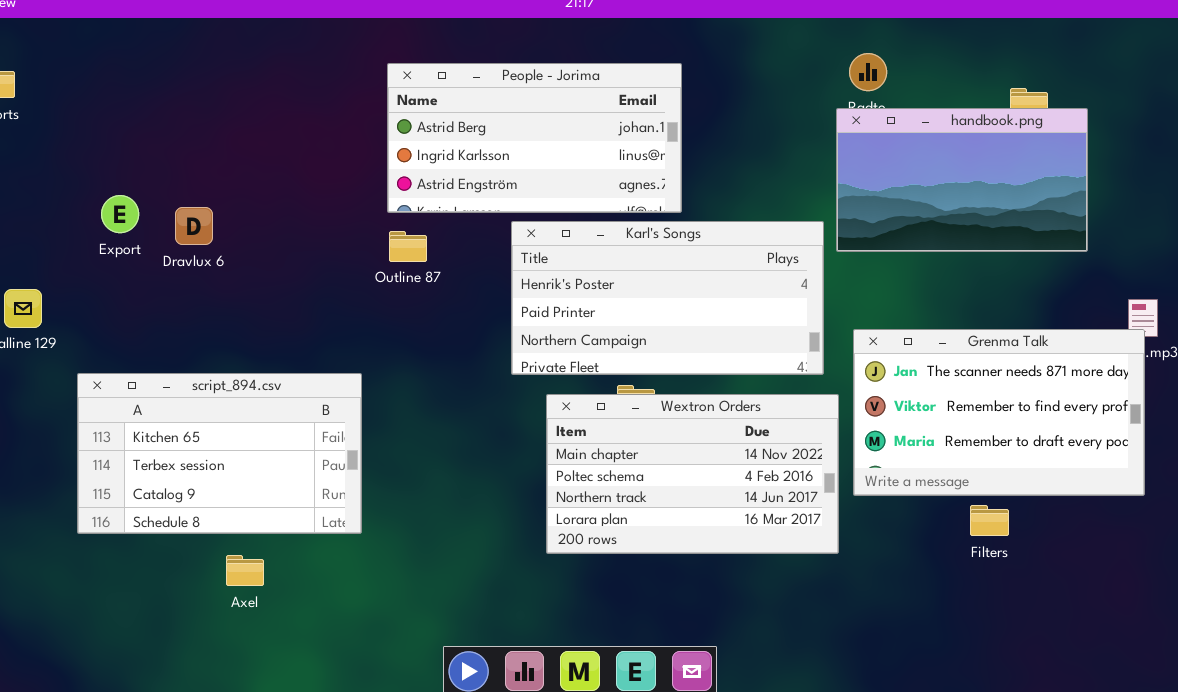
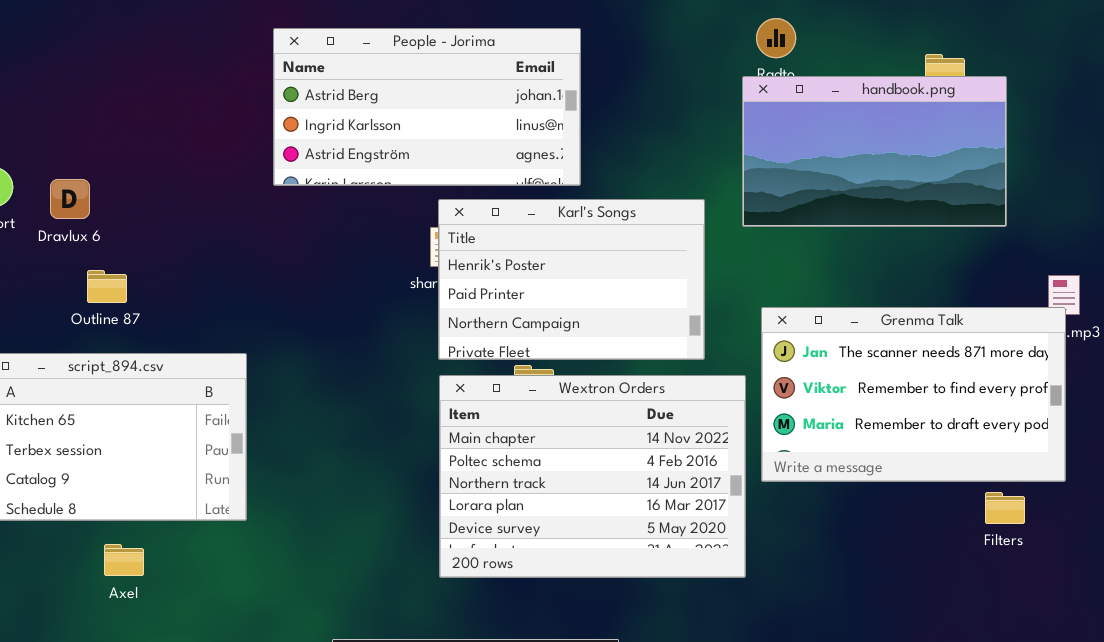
Karl's Songs: [511,221,824,375] -> [438,199,705,360], moved, resized
Outline 87: [389,231,427,262] -> [87,270,127,303], moved
Wextron Orders: [546,394,839,554] -> [439,375,746,578], resized
Filters: [970,505,1009,536] -> [985,492,1025,524], moved

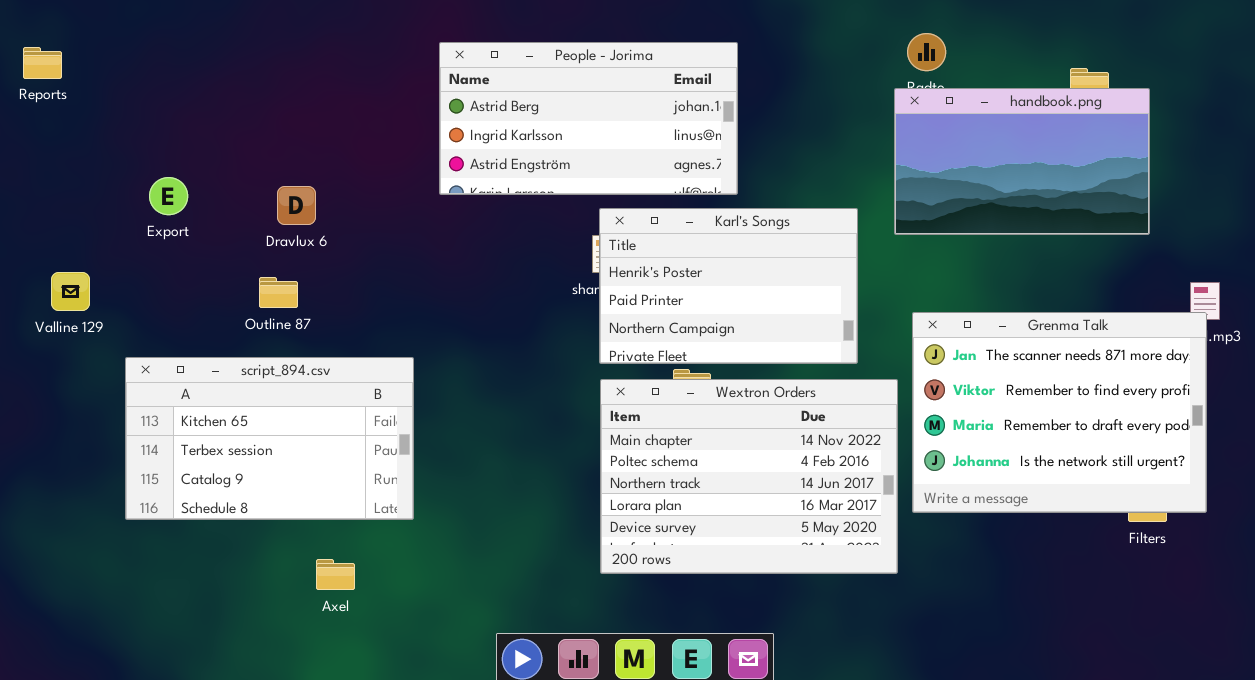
Dravlux 6: [50,179,90,219] -> [277,186,316,225], moved
Grenma Talk: [761,307,1066,482] -> [912,312,1207,513], resized
Axel: [104,544,144,576] -> [316,559,355,590], moved

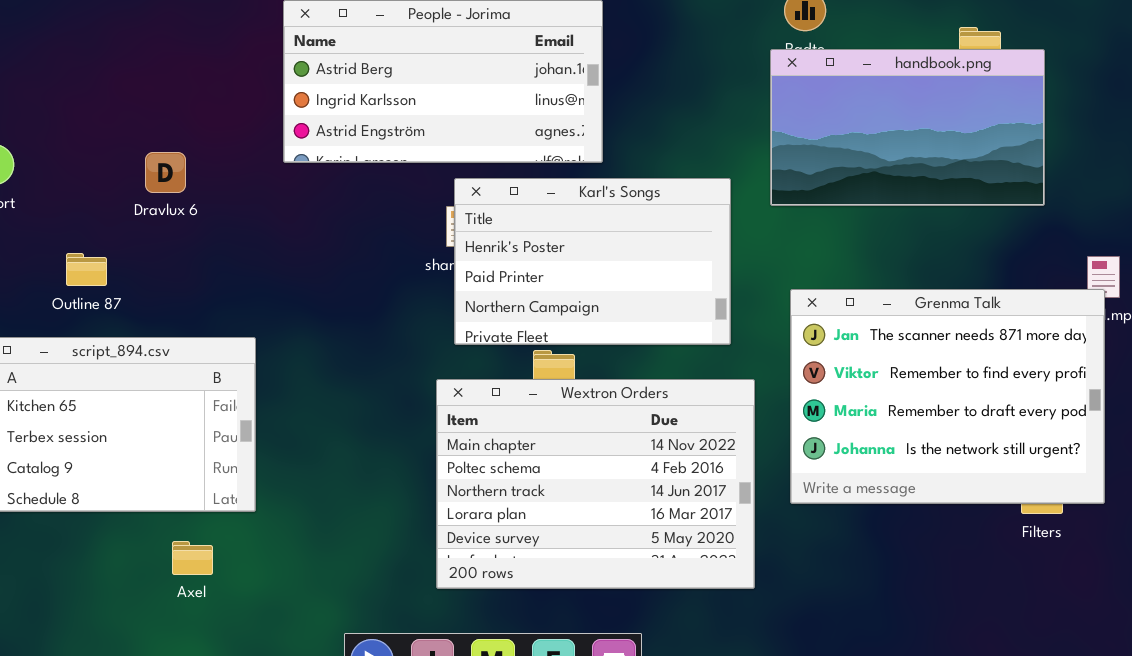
Dravlux 6: [277,186,316,225] -> [145,152,186,193], moved
Outline 87: [259,277,298,308] -> [66,253,107,286], moved
Wextron Orders: [600,379,898,574] -> [436,379,755,589], moved
Axel: [316,559,355,590] -> [172,541,213,575], moved

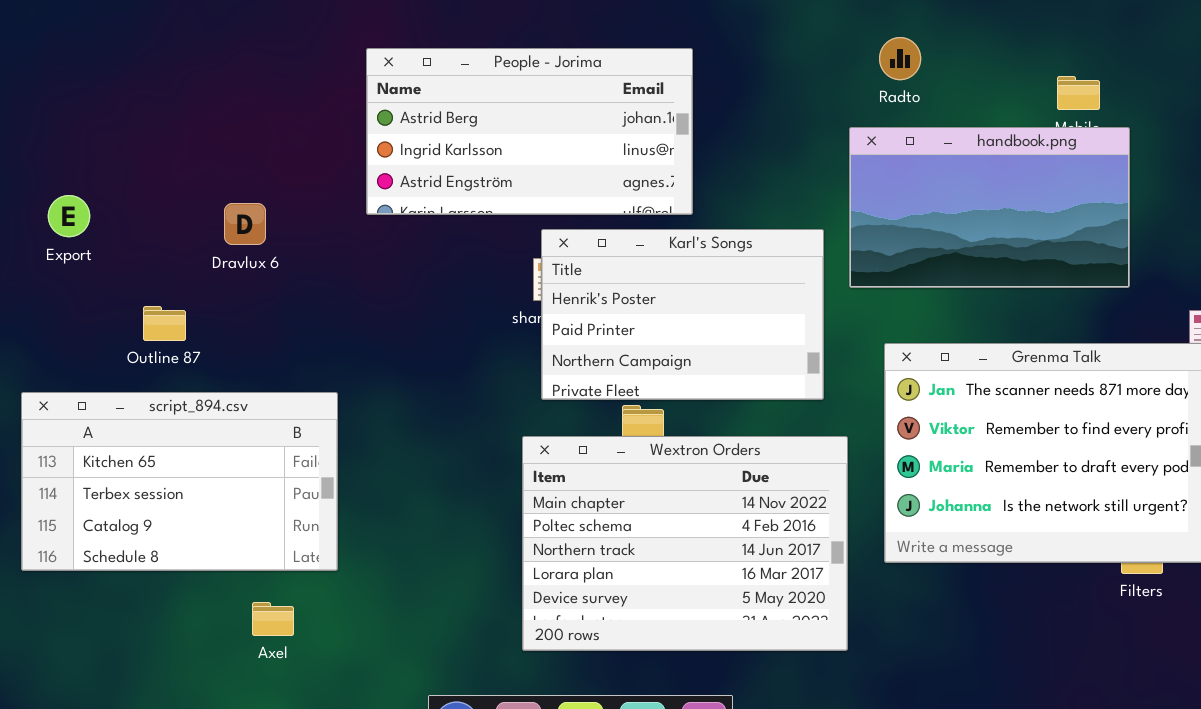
handbook.png: [770,49,1045,206] -> [849,127,1130,288], moved

